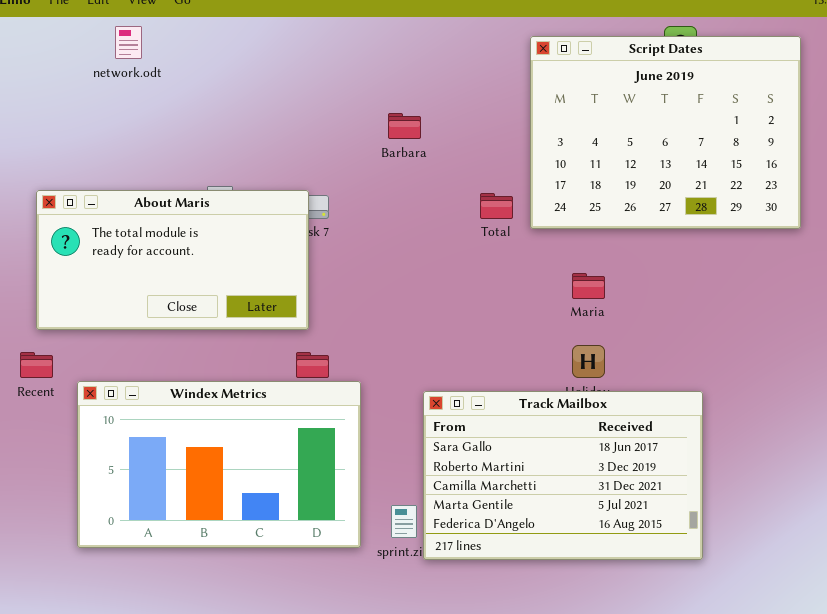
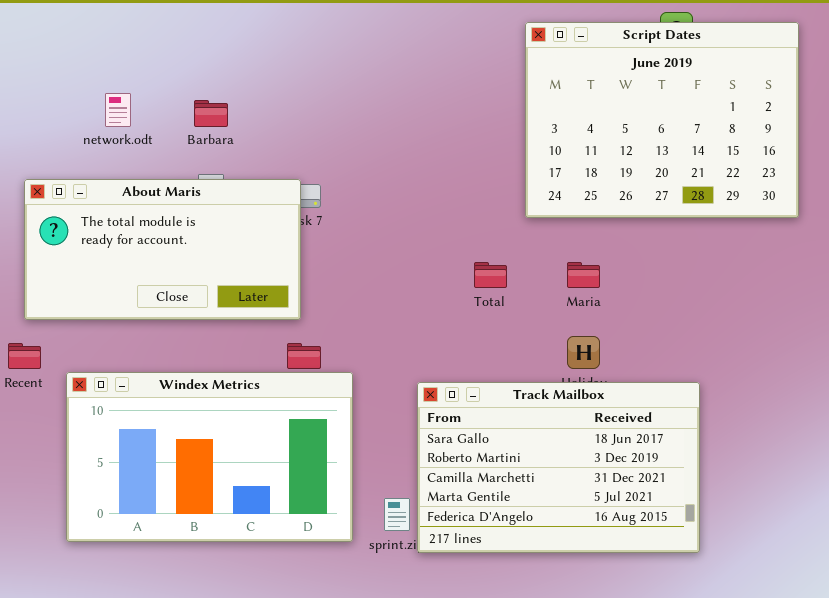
network.odt: [115,26,142,59] -> [105,93,131,127], moved
Barbara: [388,113,421,139] -> [194,100,228,127], moved
Total: [480,193,513,219] -> [474,262,507,288], moved

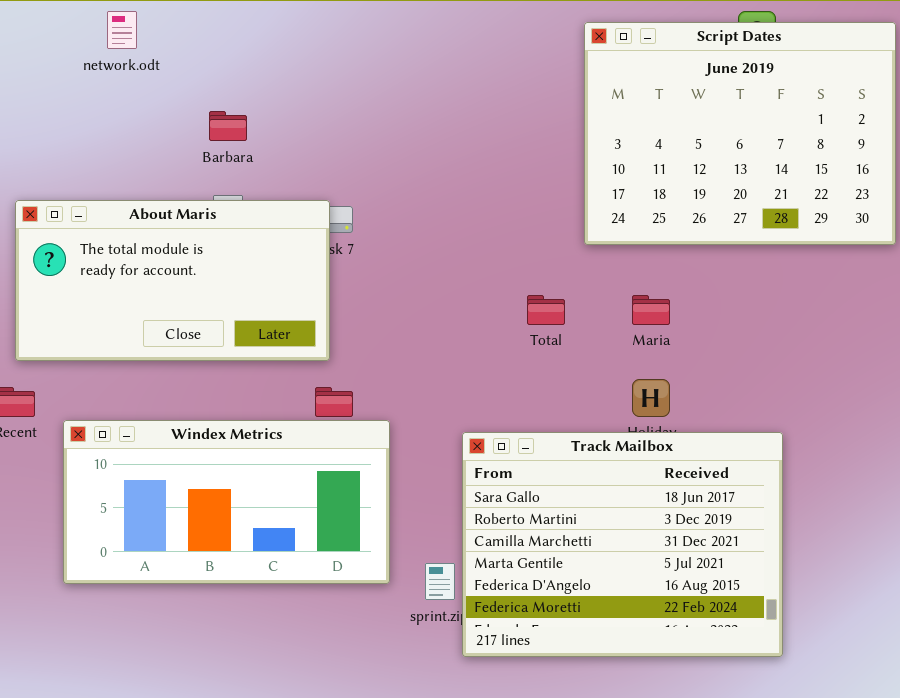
network.odt: [105,93,131,127] -> [107,11,137,49], moved
Windex Metrics: [66,372,353,542] -> [63,420,390,584], resized
Track Mailbox: [417,382,700,553] -> [462,432,783,657], resized

